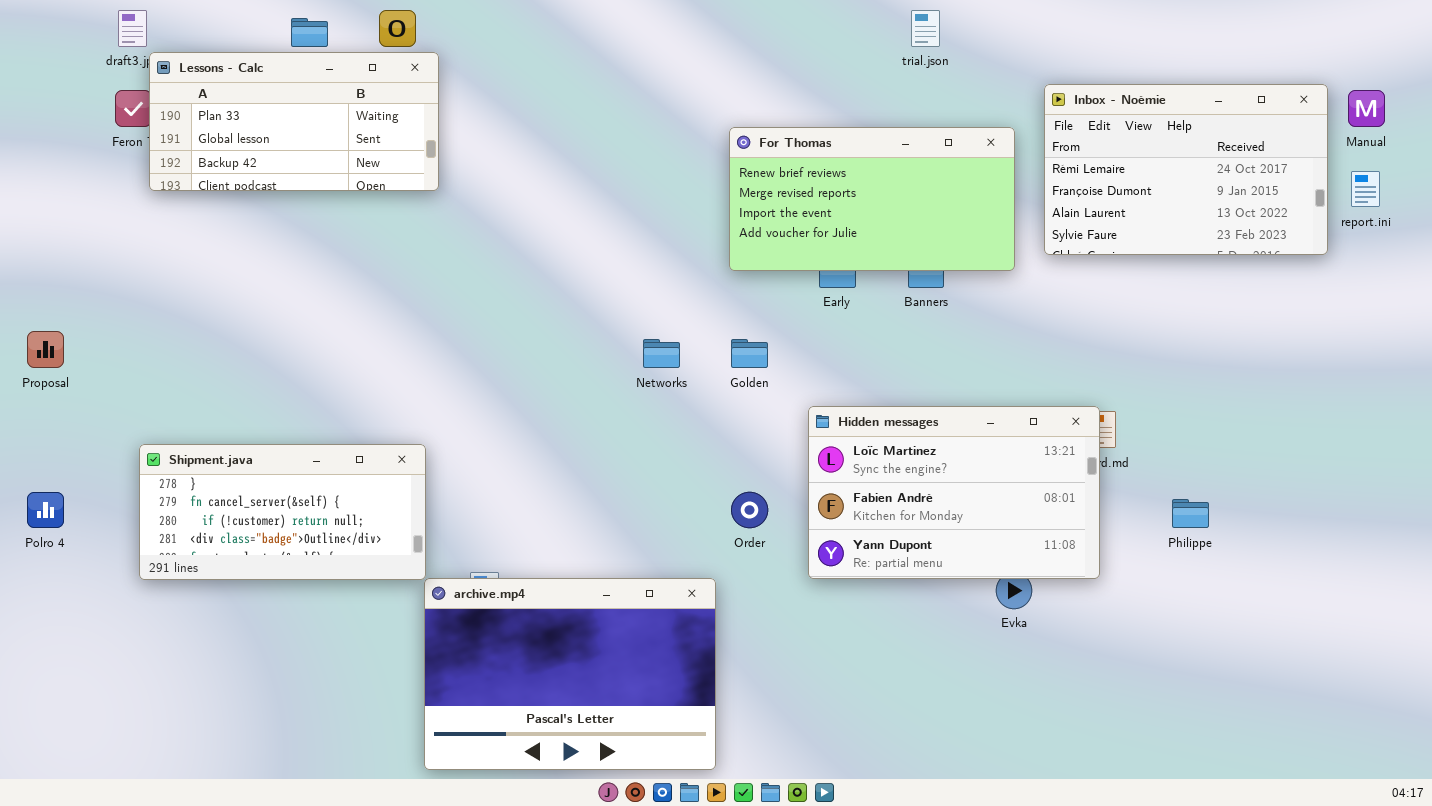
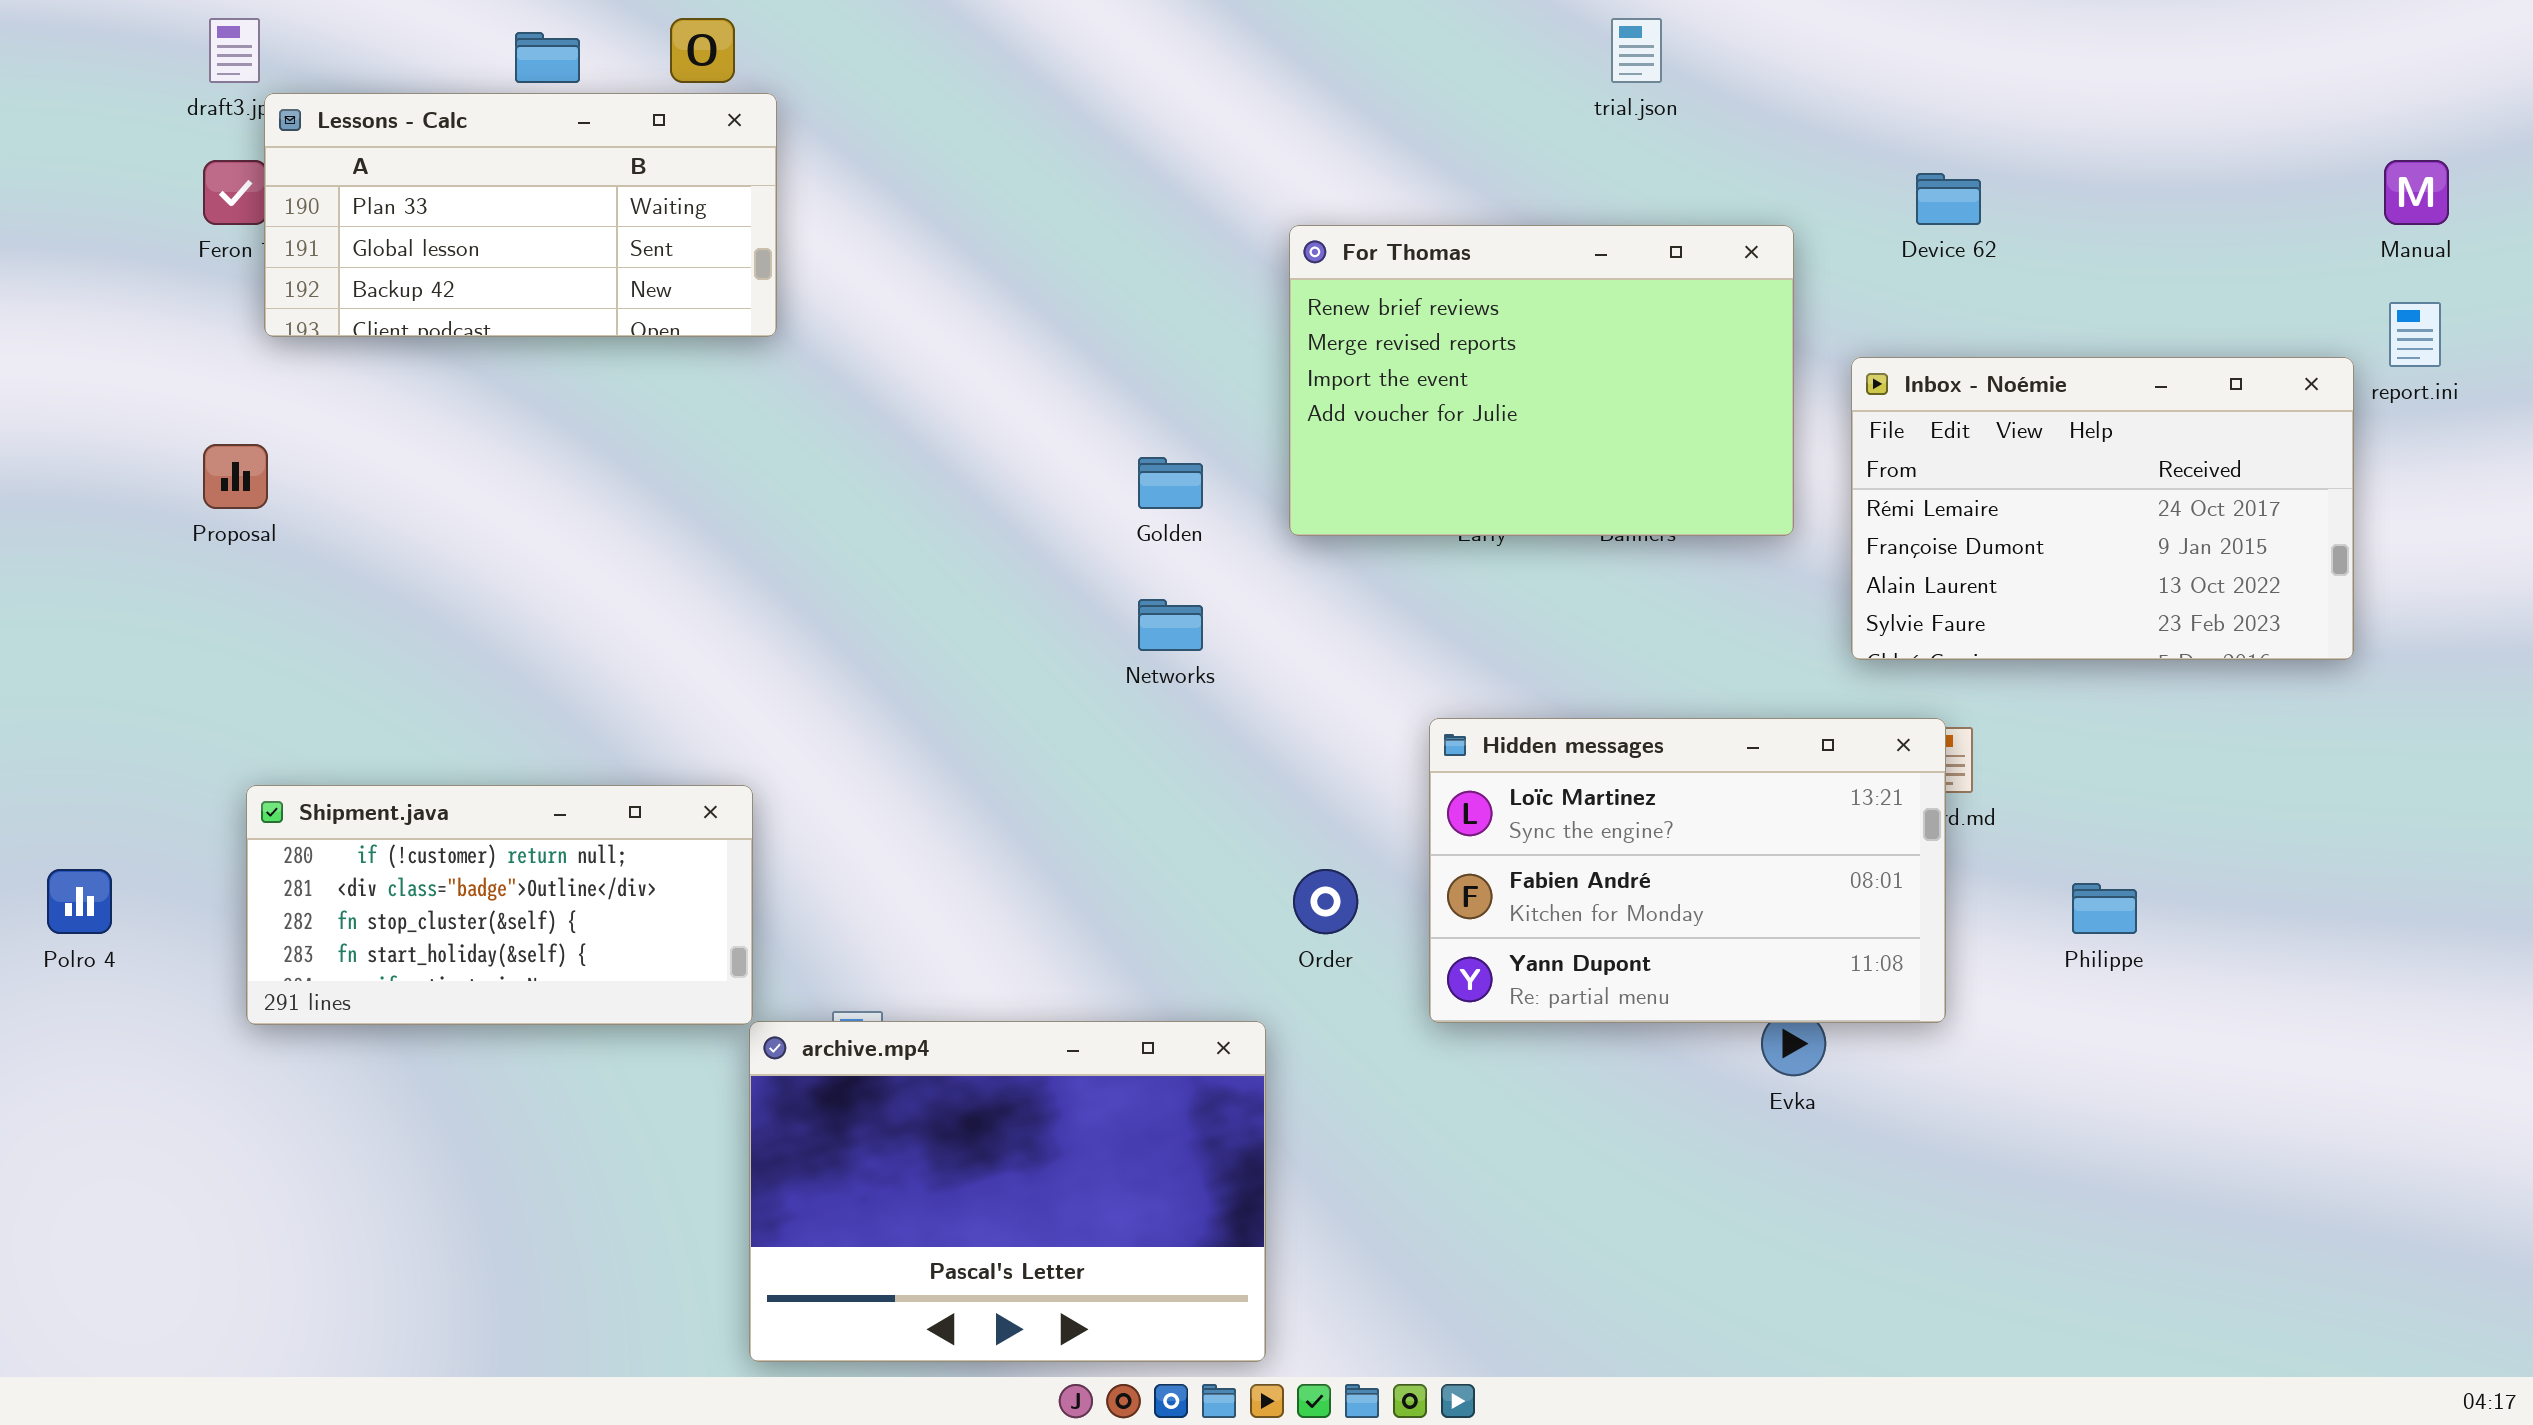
Inbox - Noémie: [1044,84,1328,255] -> [1851,357,2354,660], moved
For Thomas: [729,127,1015,271] -> [1289,225,1794,536], resized
Proposal: [27,331,64,368] -> [203,444,268,509], moved
Golden: [731,339,768,368] -> [1138,457,1203,509], moved
Shipment.java: [139,444,426,580] -> [246,785,753,1025], scrolled down 2 rows

